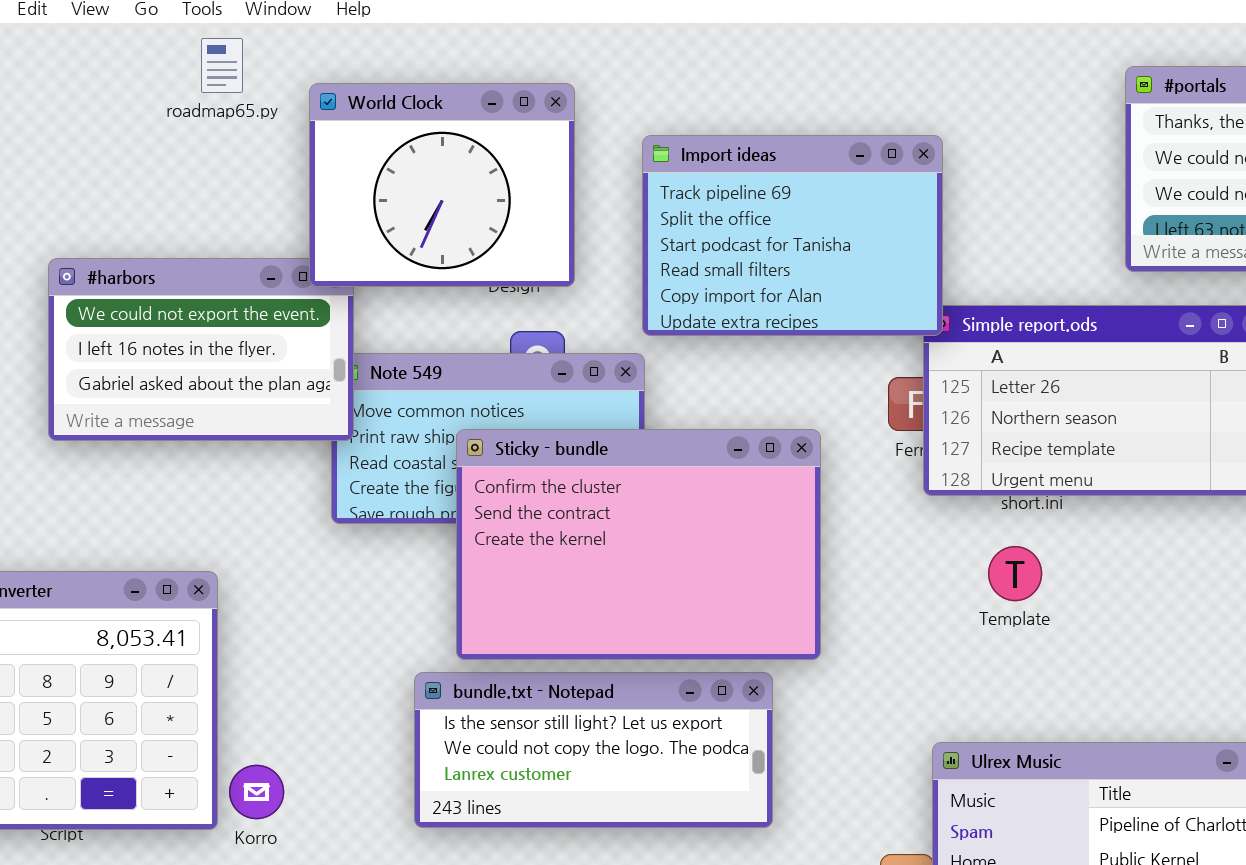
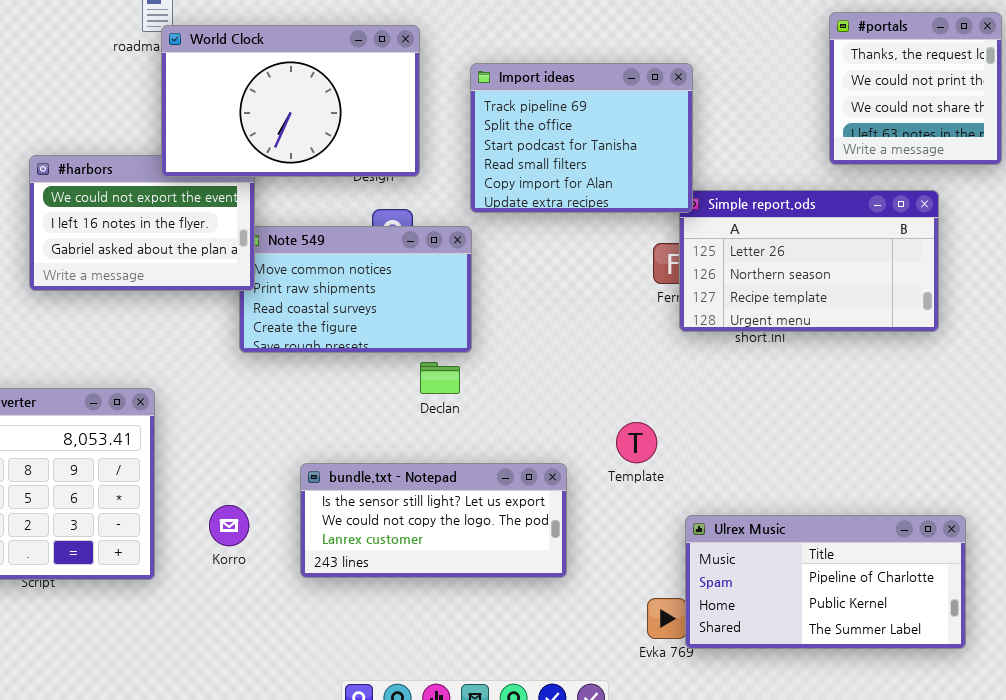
World Clock: [309,83,575,287] -> [161,25,420,177], resized
Sticky - bundle: [456,429,821,660] -> none, closed
Template: [988,546,1042,601] -> [616,422,657,463], moved
Korro: [229,765,284,819] -> [209,505,249,546], moved

